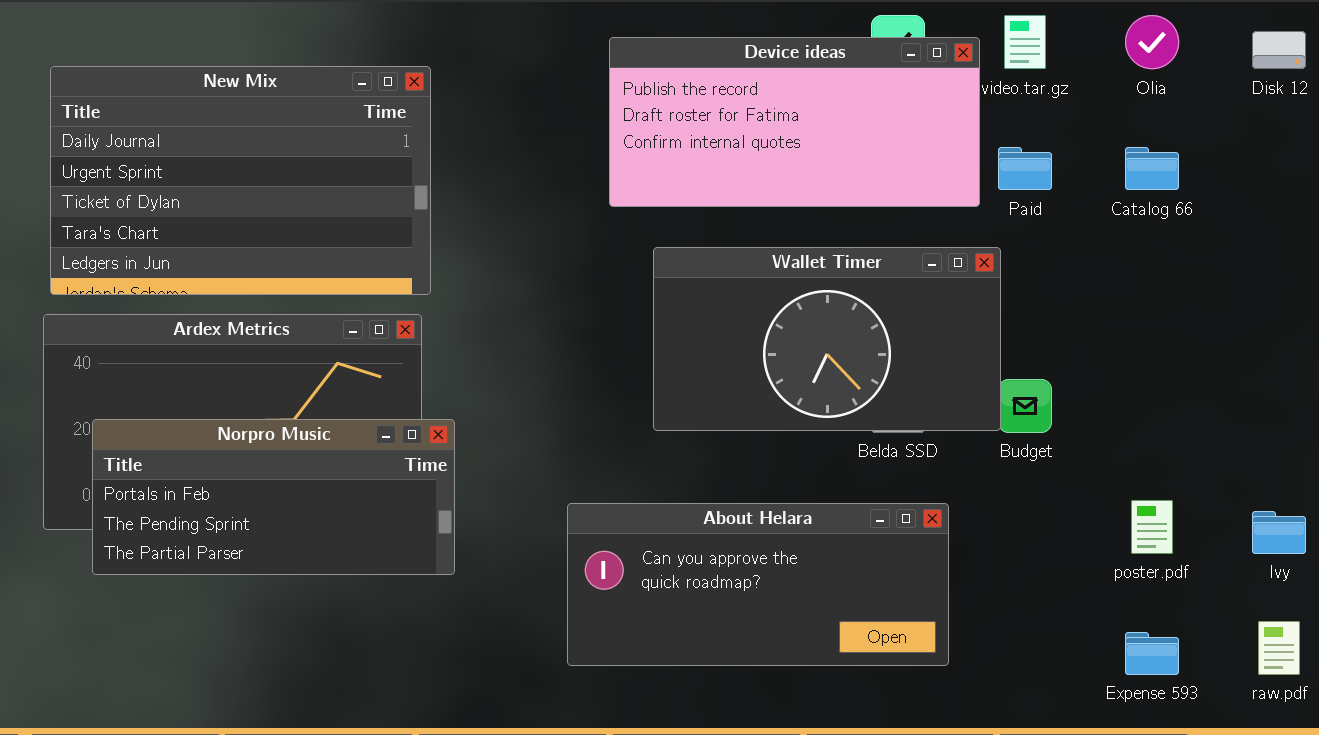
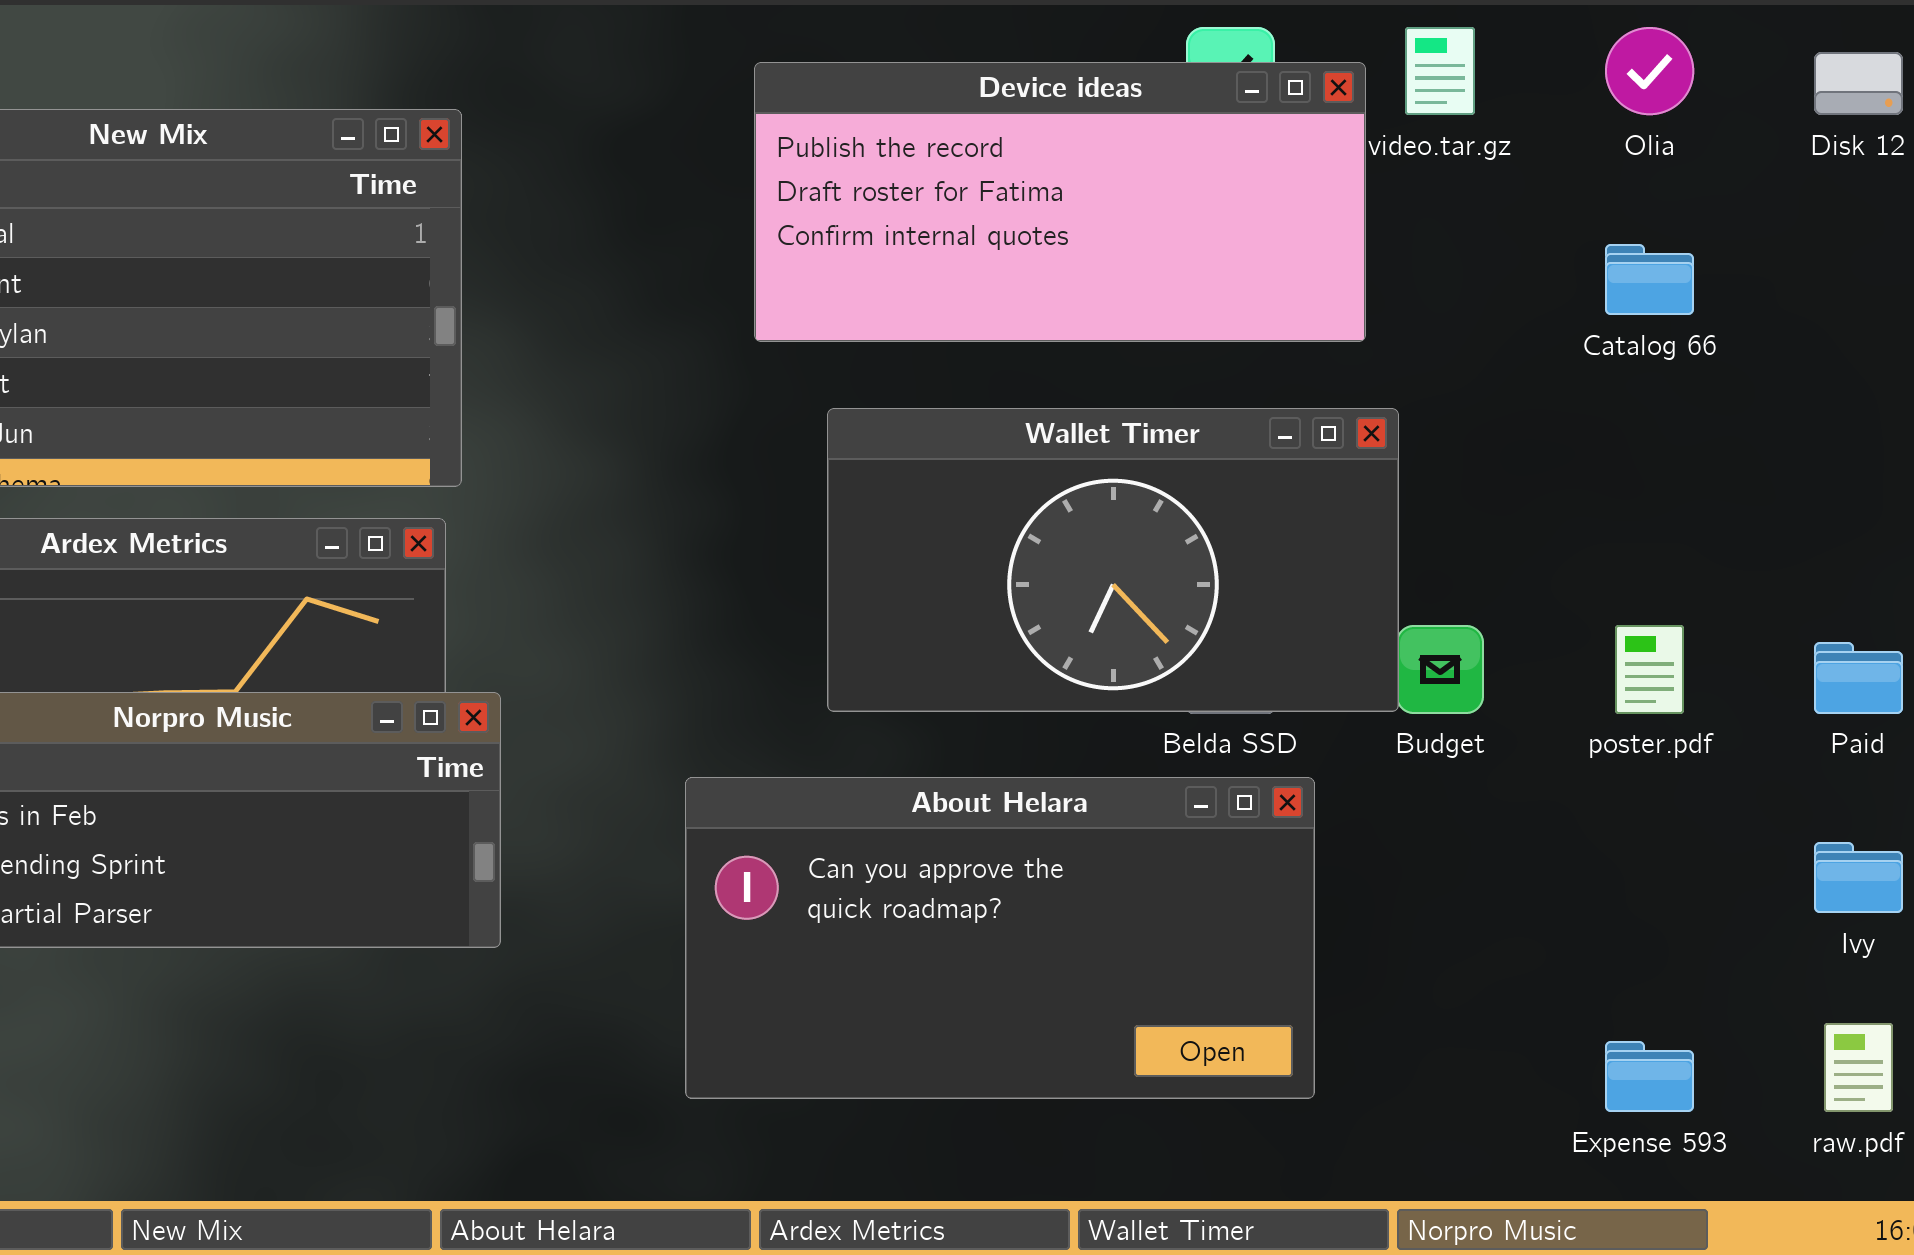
Paid: [998,147,1052,190] -> [1814,642,1903,714], moved
poster.pdf: [1131,500,1173,554] -> [1615,625,1684,714], moved
About Helara: [567,503,949,666] -> [685,777,1315,1099], resized

